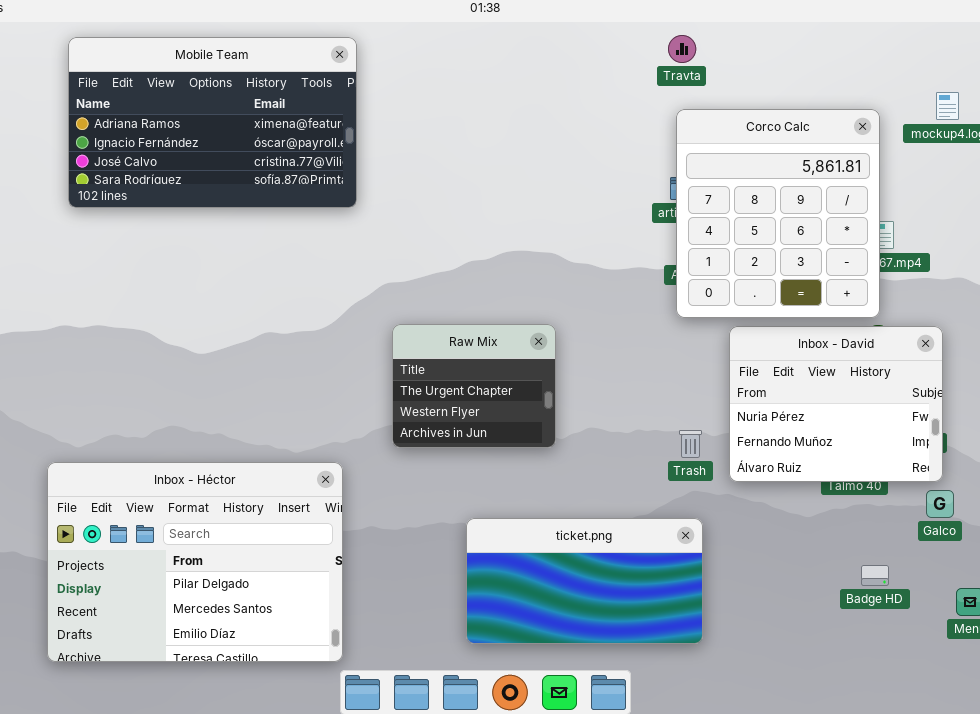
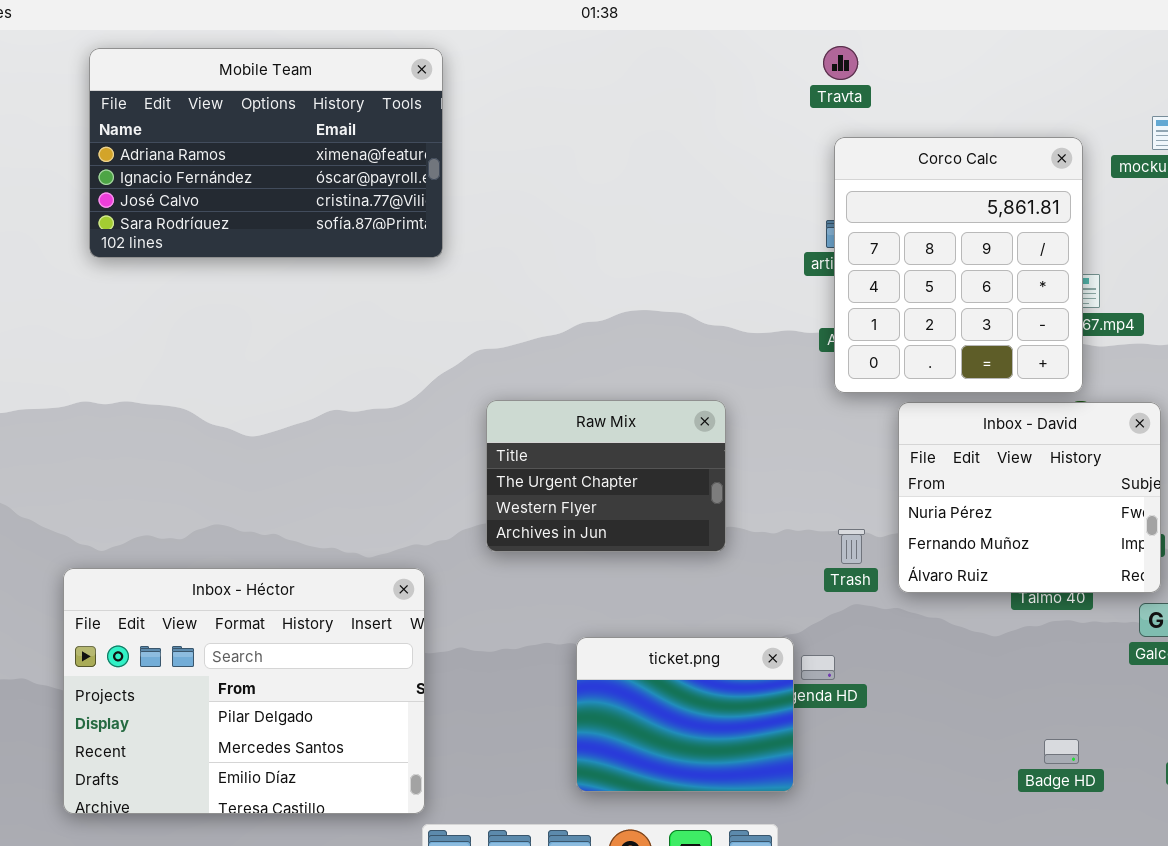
Raw Mix: [392,324,556,448] -> [486,400,726,552], resized
ticket.png: [466,518,703,644] -> [576,637,794,792], resized
Badge HD: [861,565,889,586] -> [1044,739,1079,764], moved

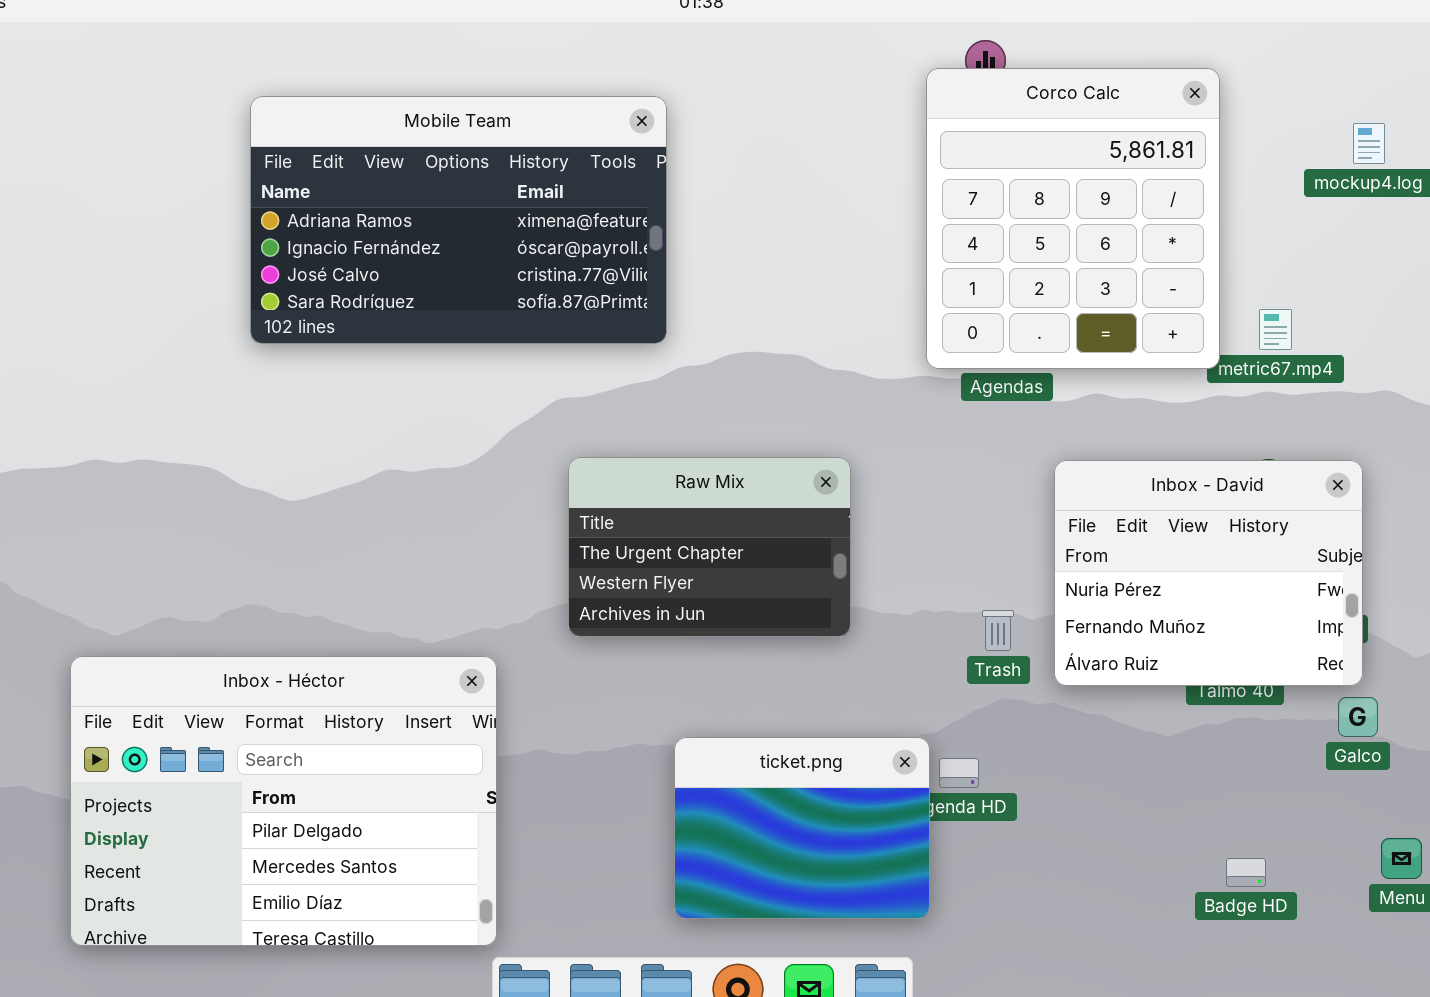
Mobile Team: [89,48,443,258] -> [250,96,667,344], moved
Corco Calc: [834,137,1083,393] -> [926,68,1220,369], moved

